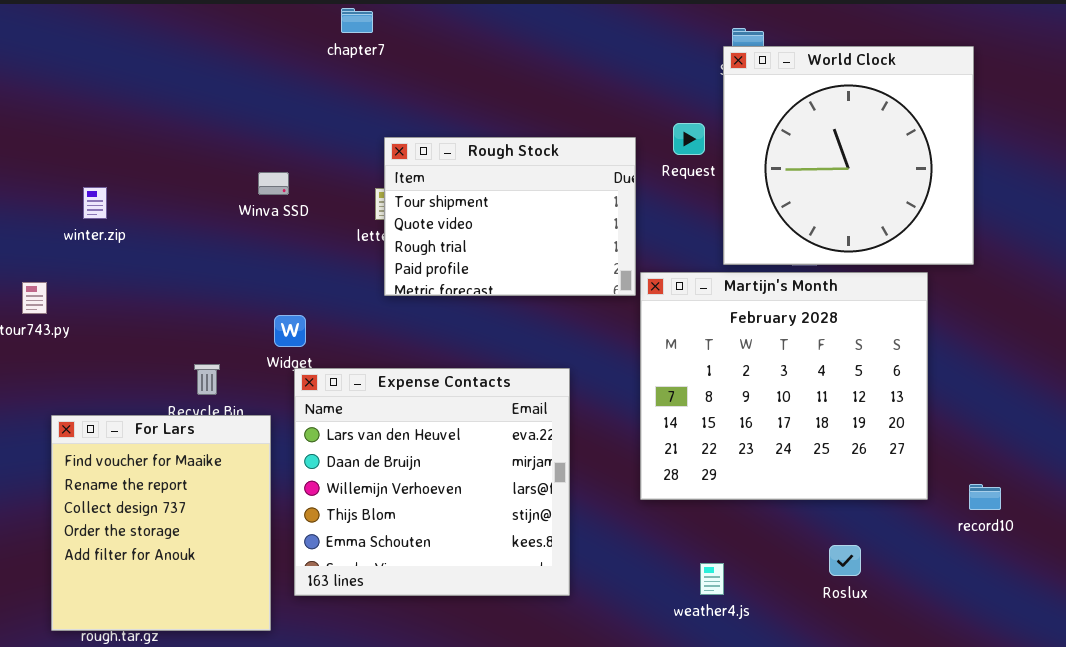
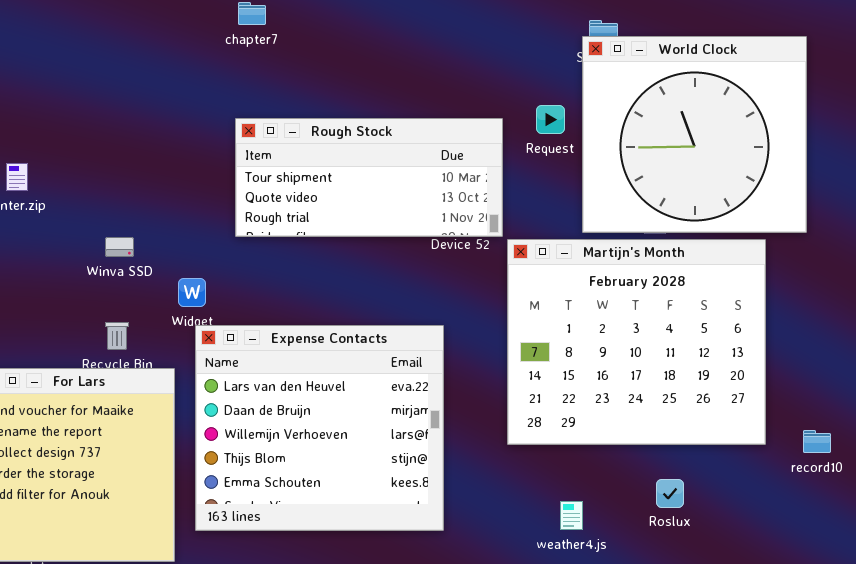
Rough Stock: [384,137,636,296] -> [235,118,503,237], resized
Winva SSD: [258,172,289,195] -> [105,237,134,257], moved
Roslux: [829,545,861,576] -> [656,479,684,508], moved

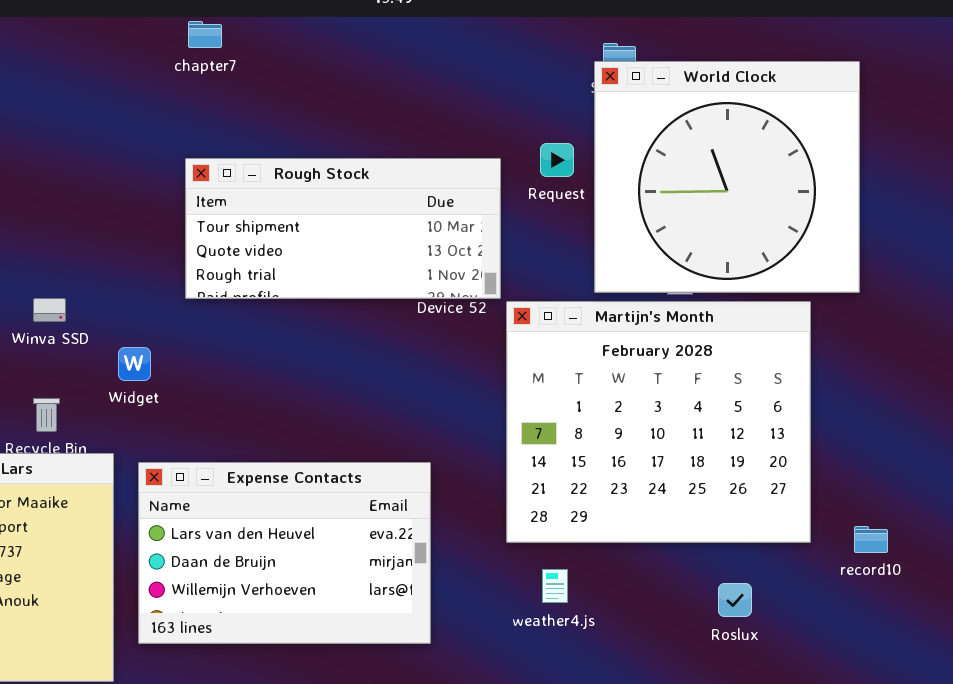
Expense Contacts: [195,325,444,531] -> [138,462,431,644], resized
Roslux: [656,479,684,508] -> [718,583,752,617], moved
weather4.js: [560,501,583,530] -> [542,569,568,603], moved

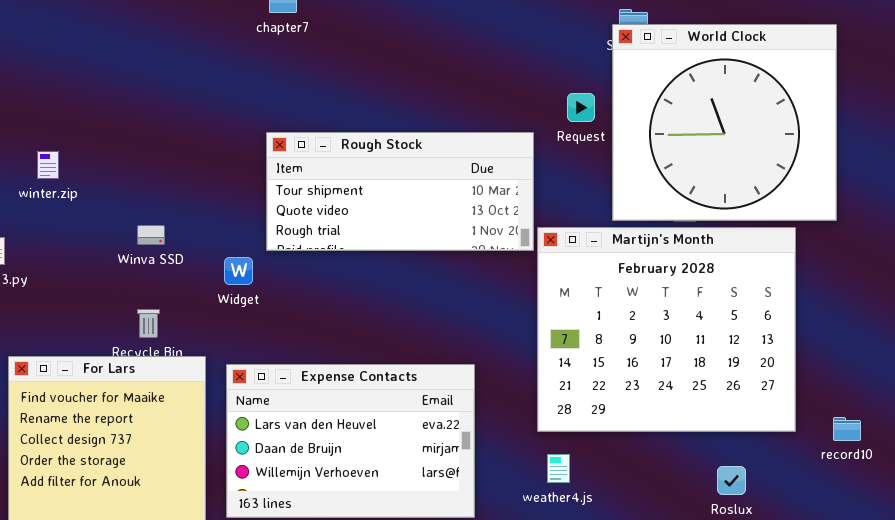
Rough Stock: [185,158,501,299] -> [266,132,534,251], moved
Widget: [118,347,151,381] -> [224,257,253,285], moved
weather4.js: [542,569,568,603] -> [547,454,570,483], moved

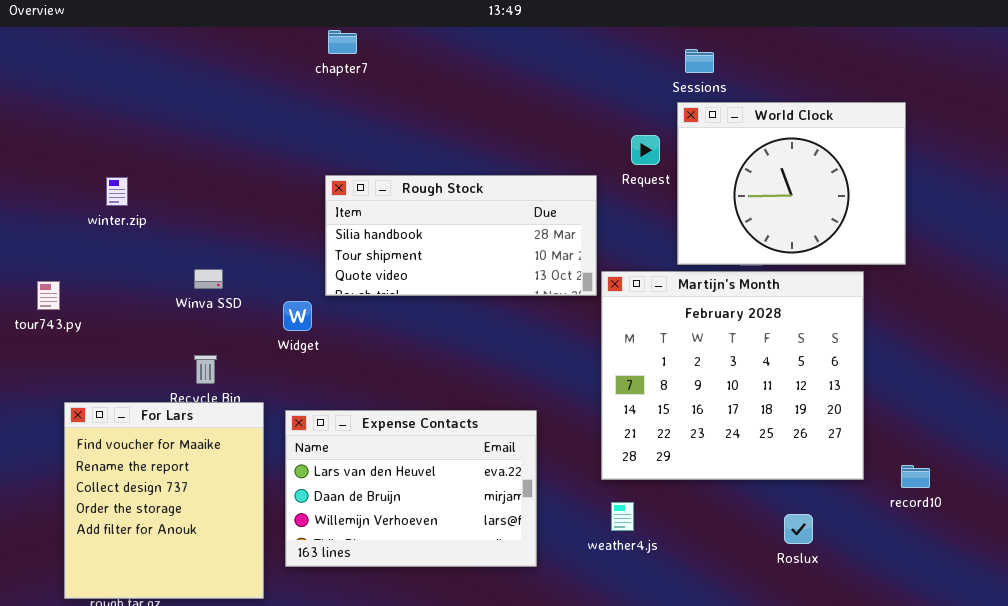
World Clock: [612,24,837,221] -> [677,102,906,265], resized
Rough Stock: [266,132,534,251] -> [325,175,597,296], scrolled up 1 row
winter.zip: [37,151,59,179] -> [106,177,128,206], moved

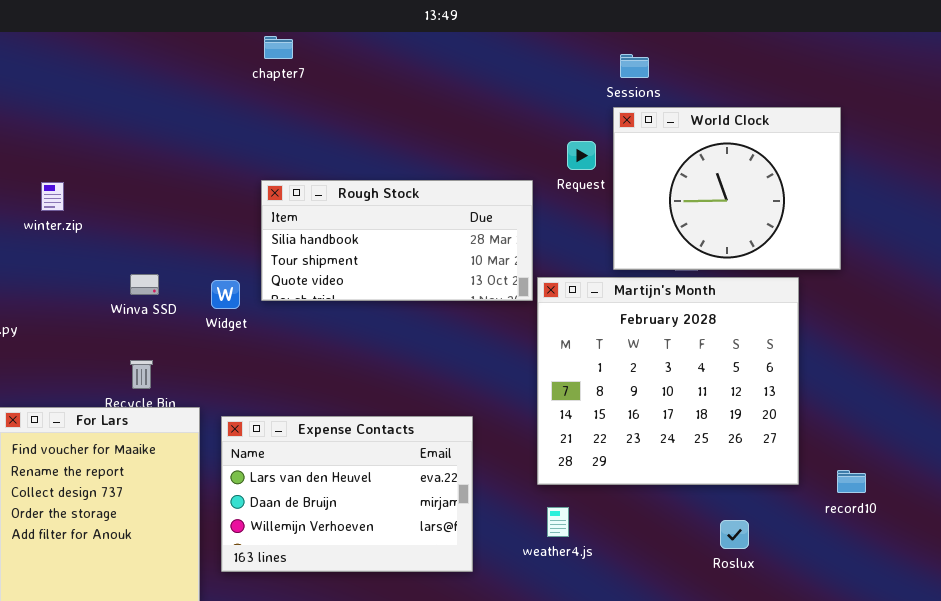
Widget: [283,301,312,331] -> [211,280,240,309], moved

